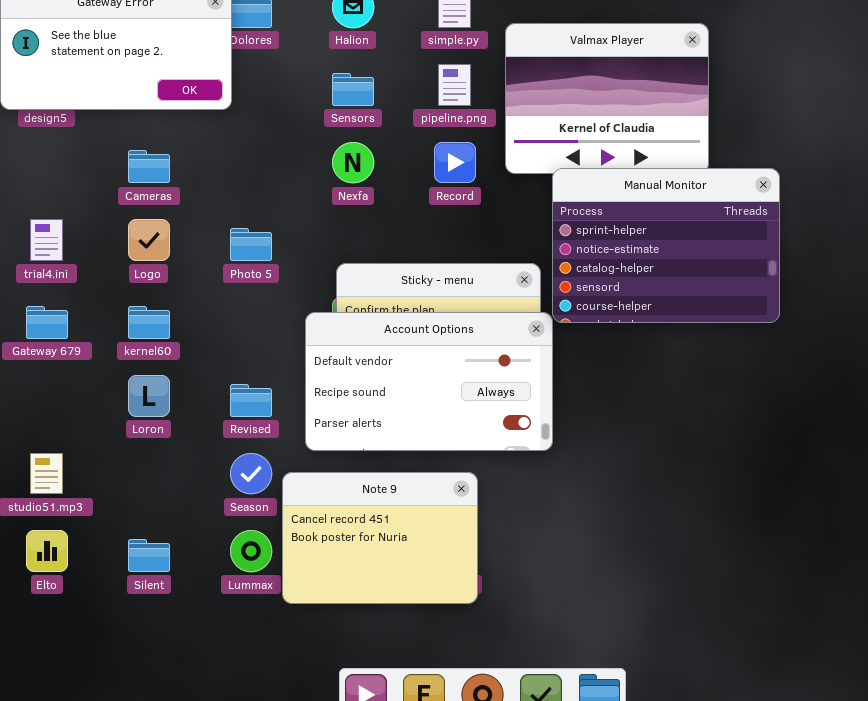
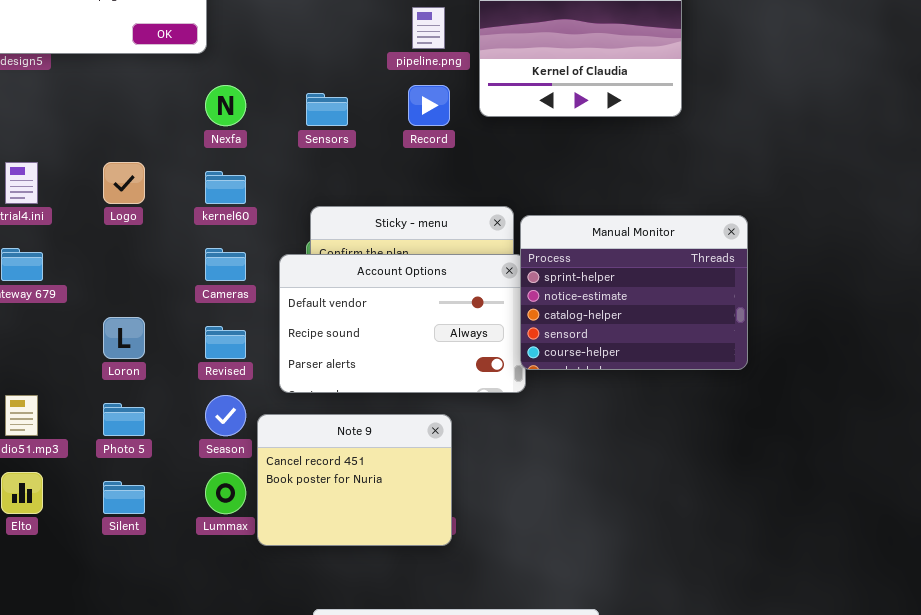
Sensors: [332,73,374,106] -> [306,93,348,126], moved
Nexfa: [332,142,374,183] -> [205,85,246,126], moved
Cameras: [128,150,170,183] -> [205,248,246,281], moved
Manual Monitor: [552,168,780,323] -> [520,215,748,370], moved
Photo 5: [230,228,272,261] -> [103,403,145,436], moved
kernel60: [128,306,170,339] -> [205,171,246,204], moved

